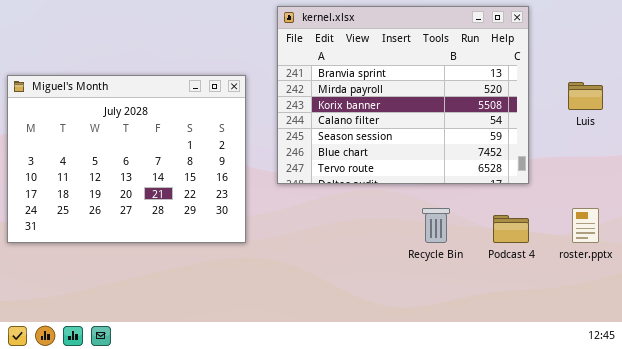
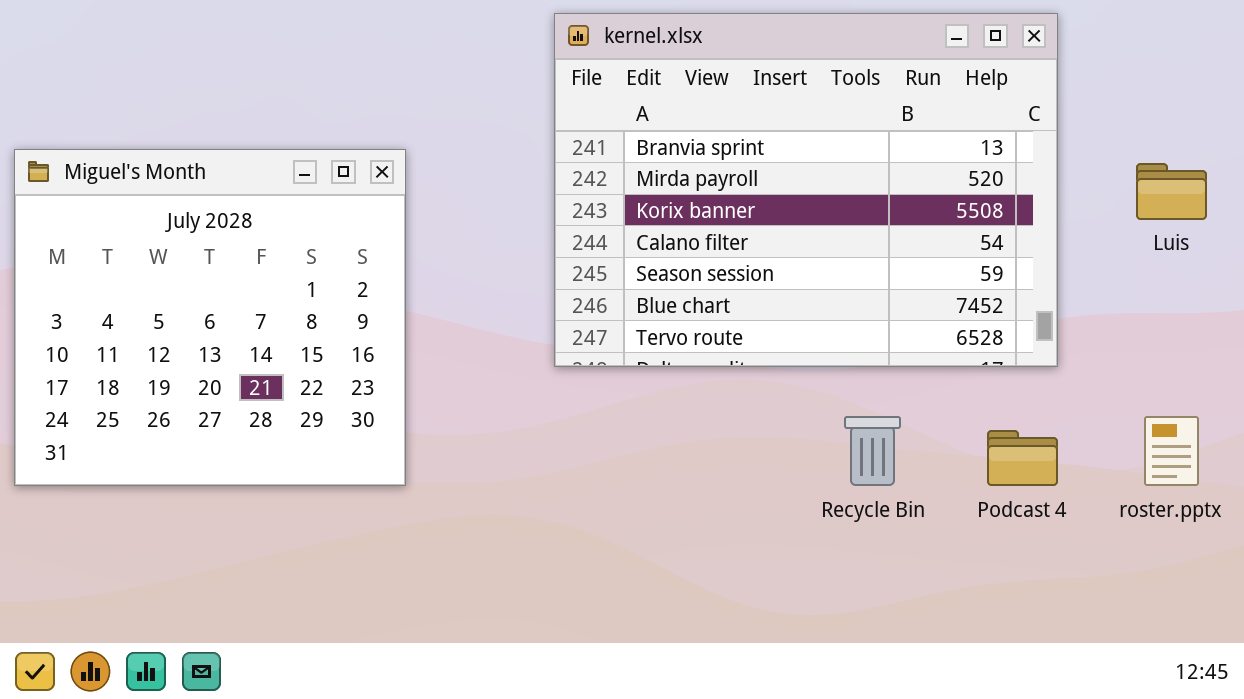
Miguel's Month: [7,75,246,243] -> [14,149,406,486], resized

